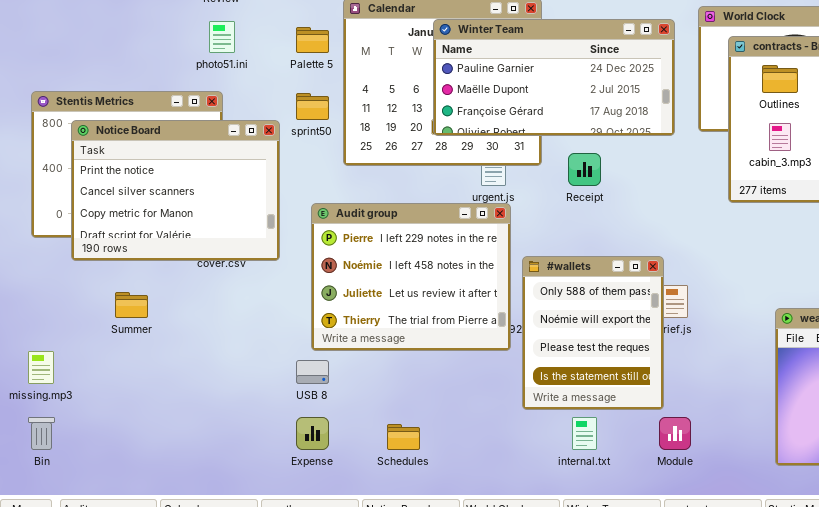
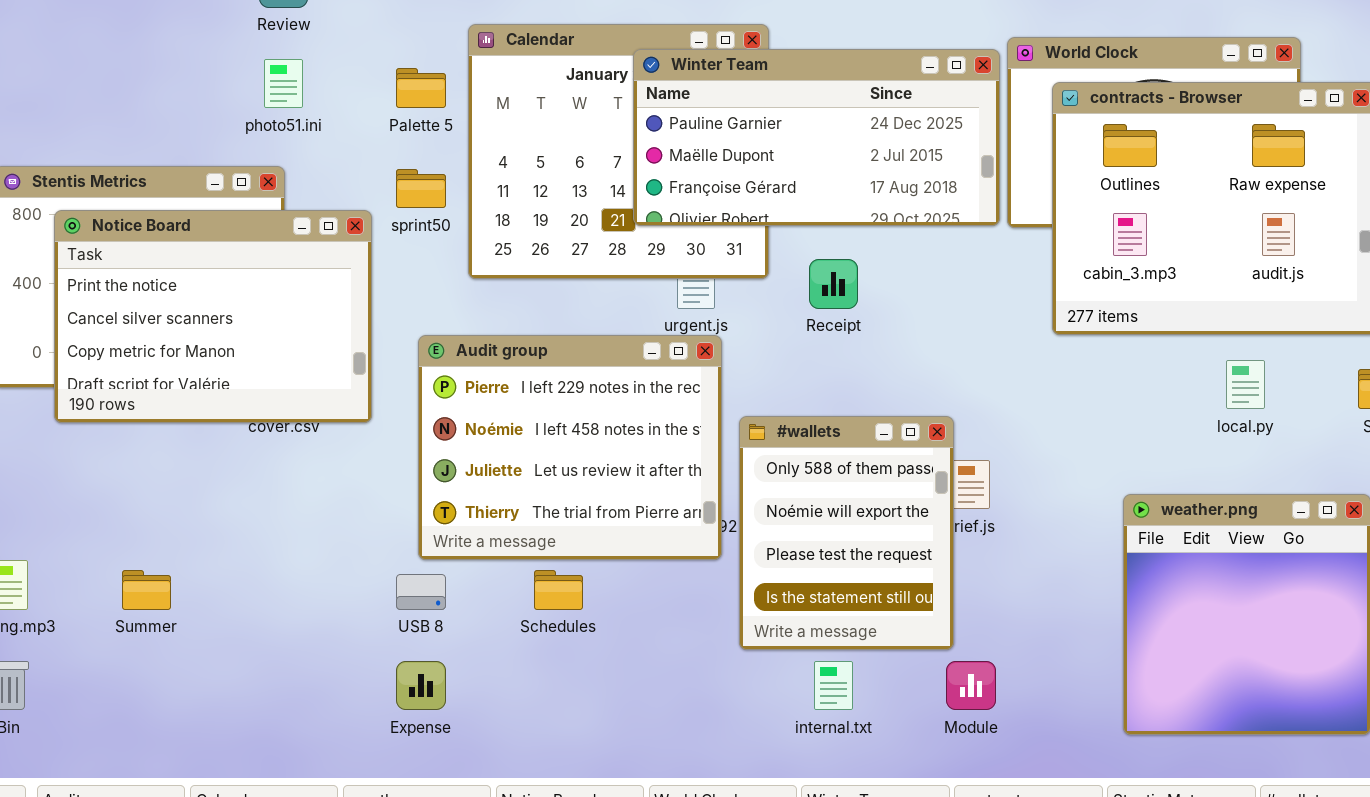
Winter Team: [433,19,675,136] -> [633,49,1000,226], moved
Summer: [115,292,148,318] -> [122,570,171,610], moved
Schedules: [387,424,420,450] -> [534,570,583,610], moved

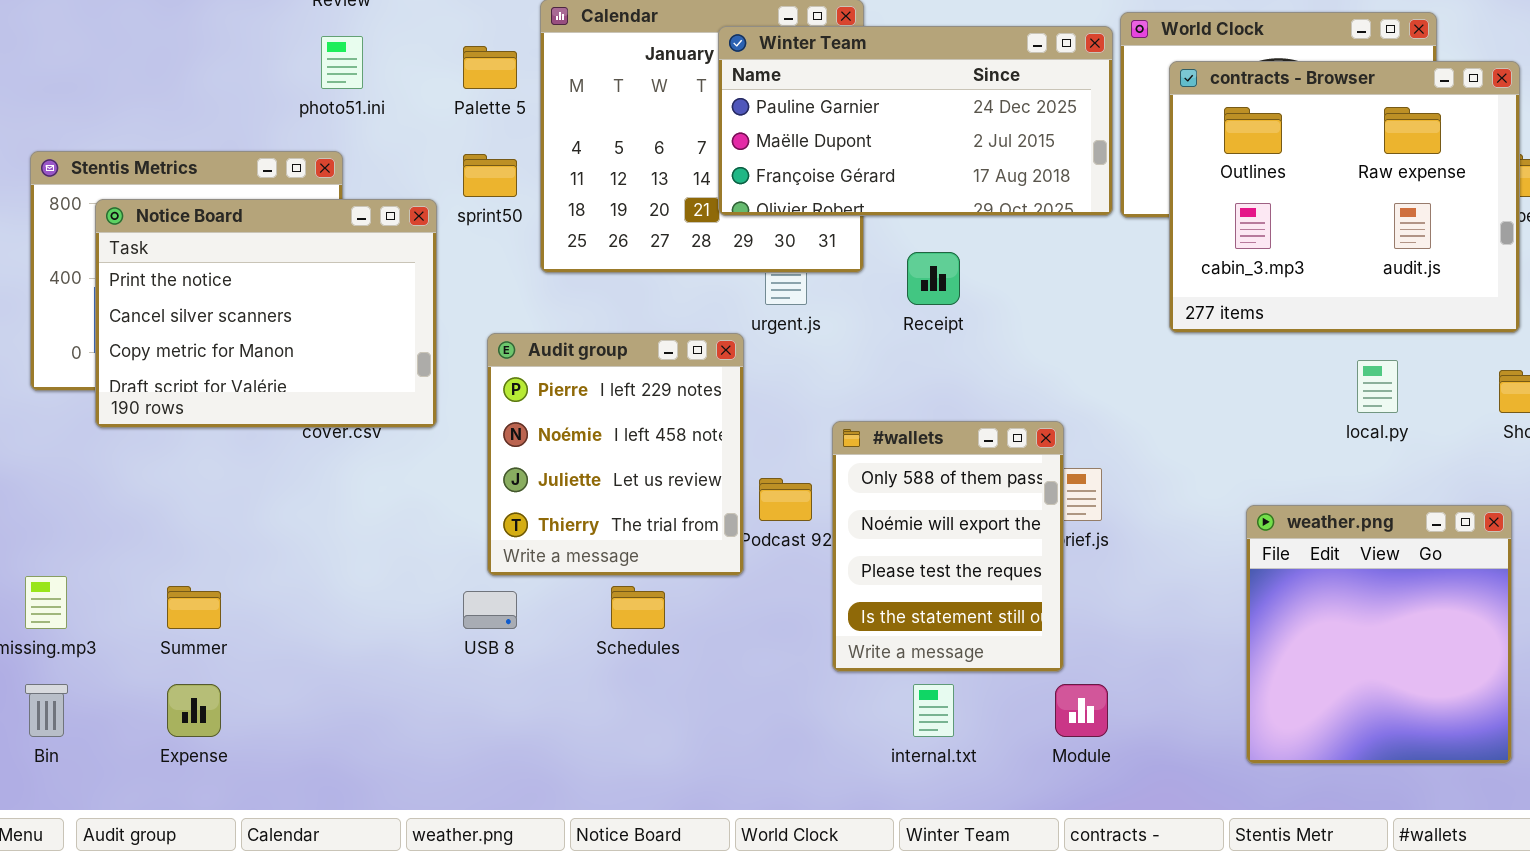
Audit group: [418,335,722,560] -> [487,333,744,576], resized
Expense: [396,661,446,710] -> [167,684,221,737], moved

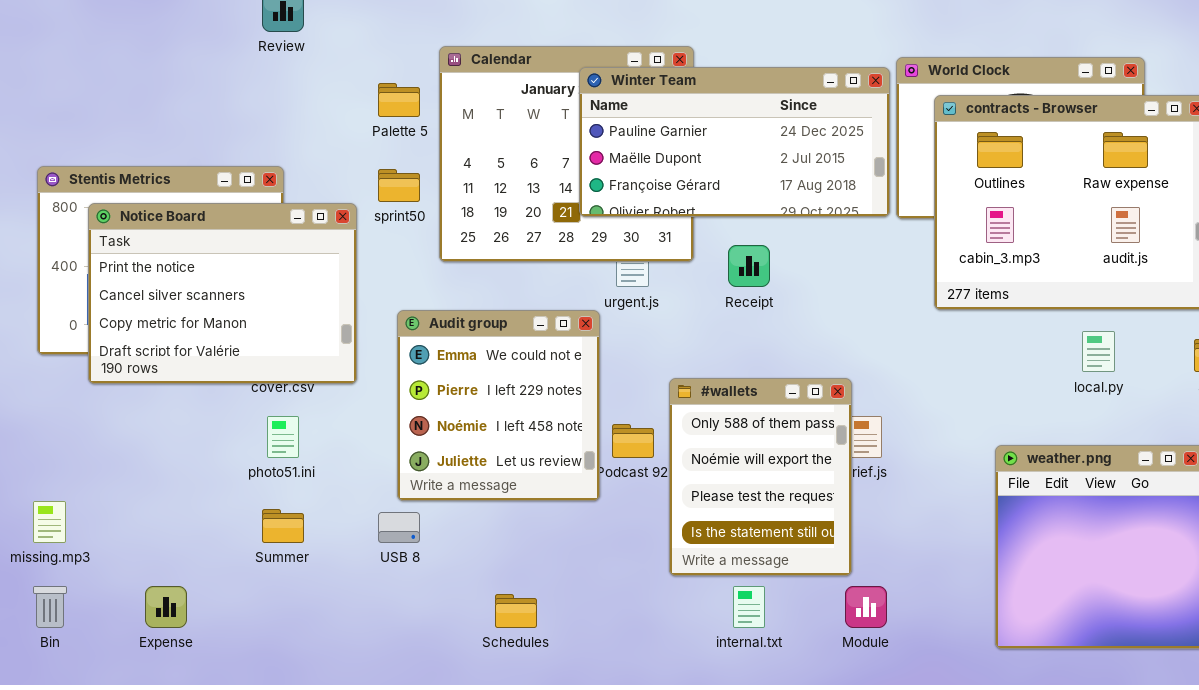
photo51.ini: [321,36,363,89] -> [267,416,299,458], moved
Audit group: [487,333,744,576] -> [397,310,600,501], scrolled up 1 row
Summer: [167,586,221,629] -> [262,509,304,543], moved
Schedules: [611,586,665,629] -> [495,594,537,628], moved

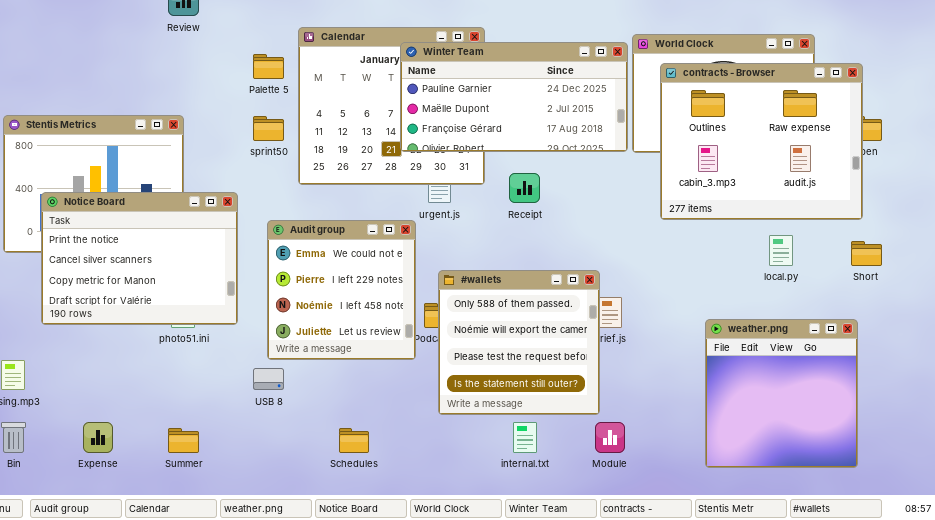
Notice Board: [88,203,357,384] -> [41,192,238,325], moved
#wallets: [669,378,852,576] -> [438,270,600,415], resized
Summer: [262,509,304,543] -> [168,428,199,453], moved

